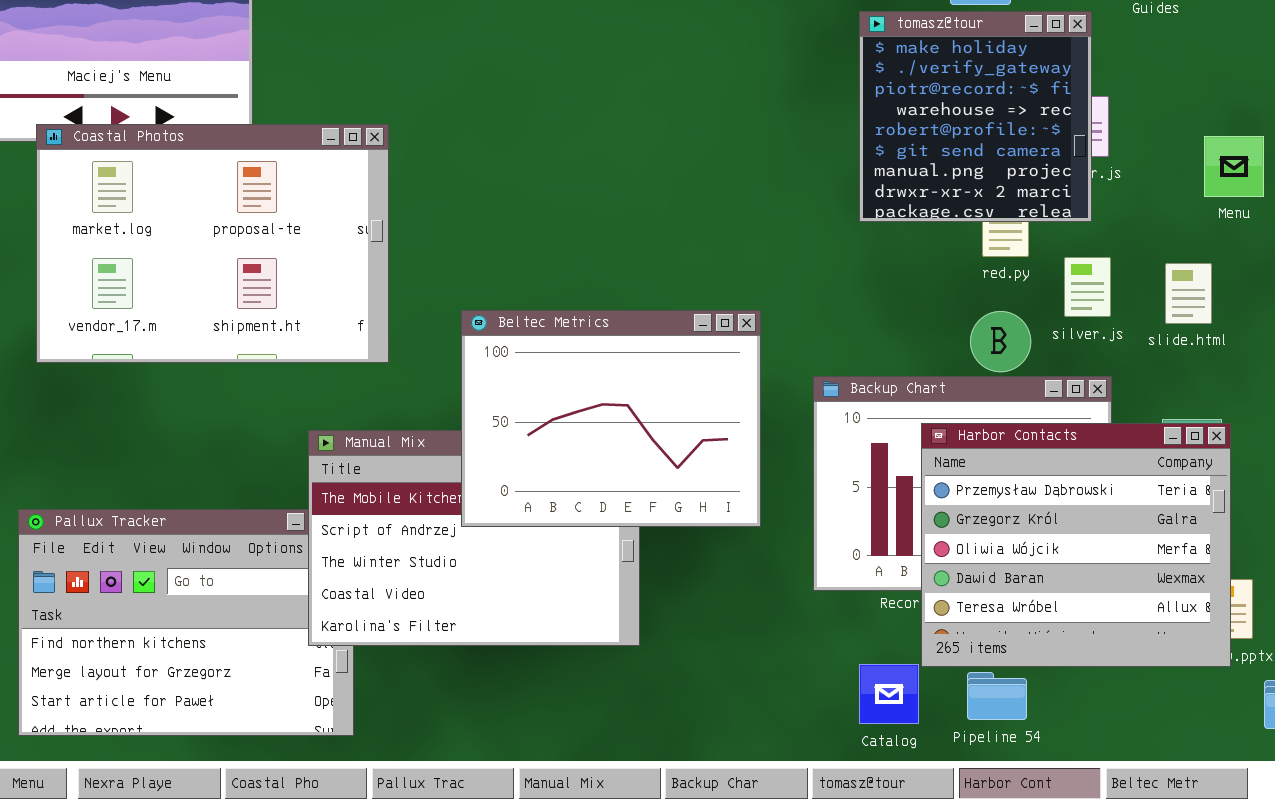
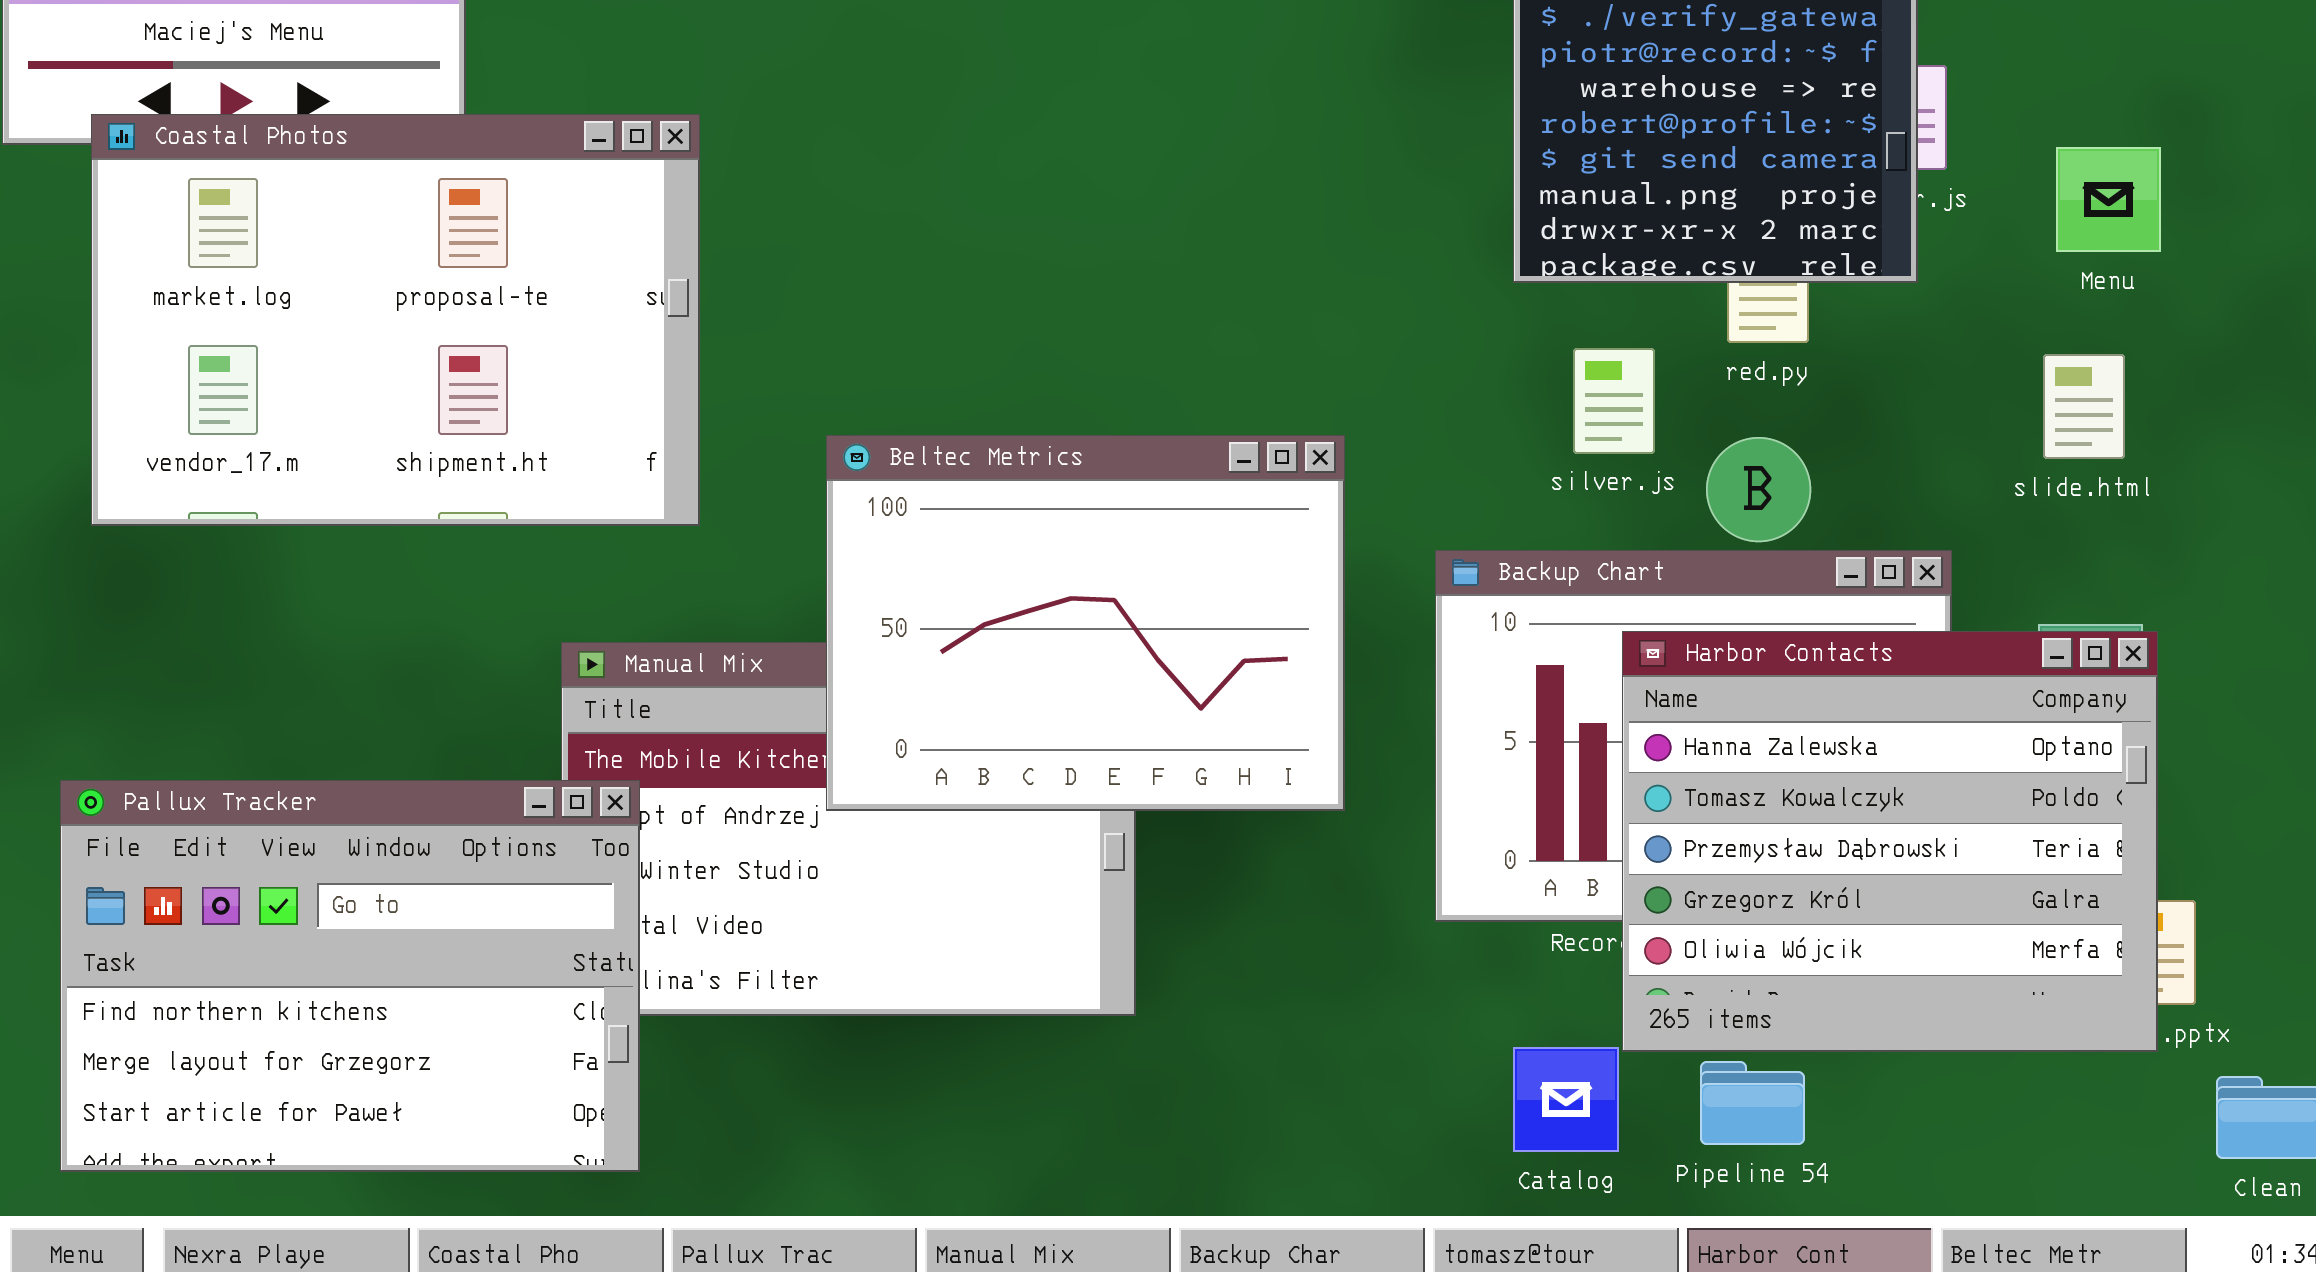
Menu: [1204,136,1264,197] -> [2056,147,2161,252], moved
silver.js: [1064,257,1111,317] -> [1573,348,1655,454], moved
Harbor Contacts: [921,423,1231,667] -> [1622,631,2158,1052], scrolled up 2 rows
Pallux Tracker: [18,509,354,736] -> [60,780,640,1172], raised

